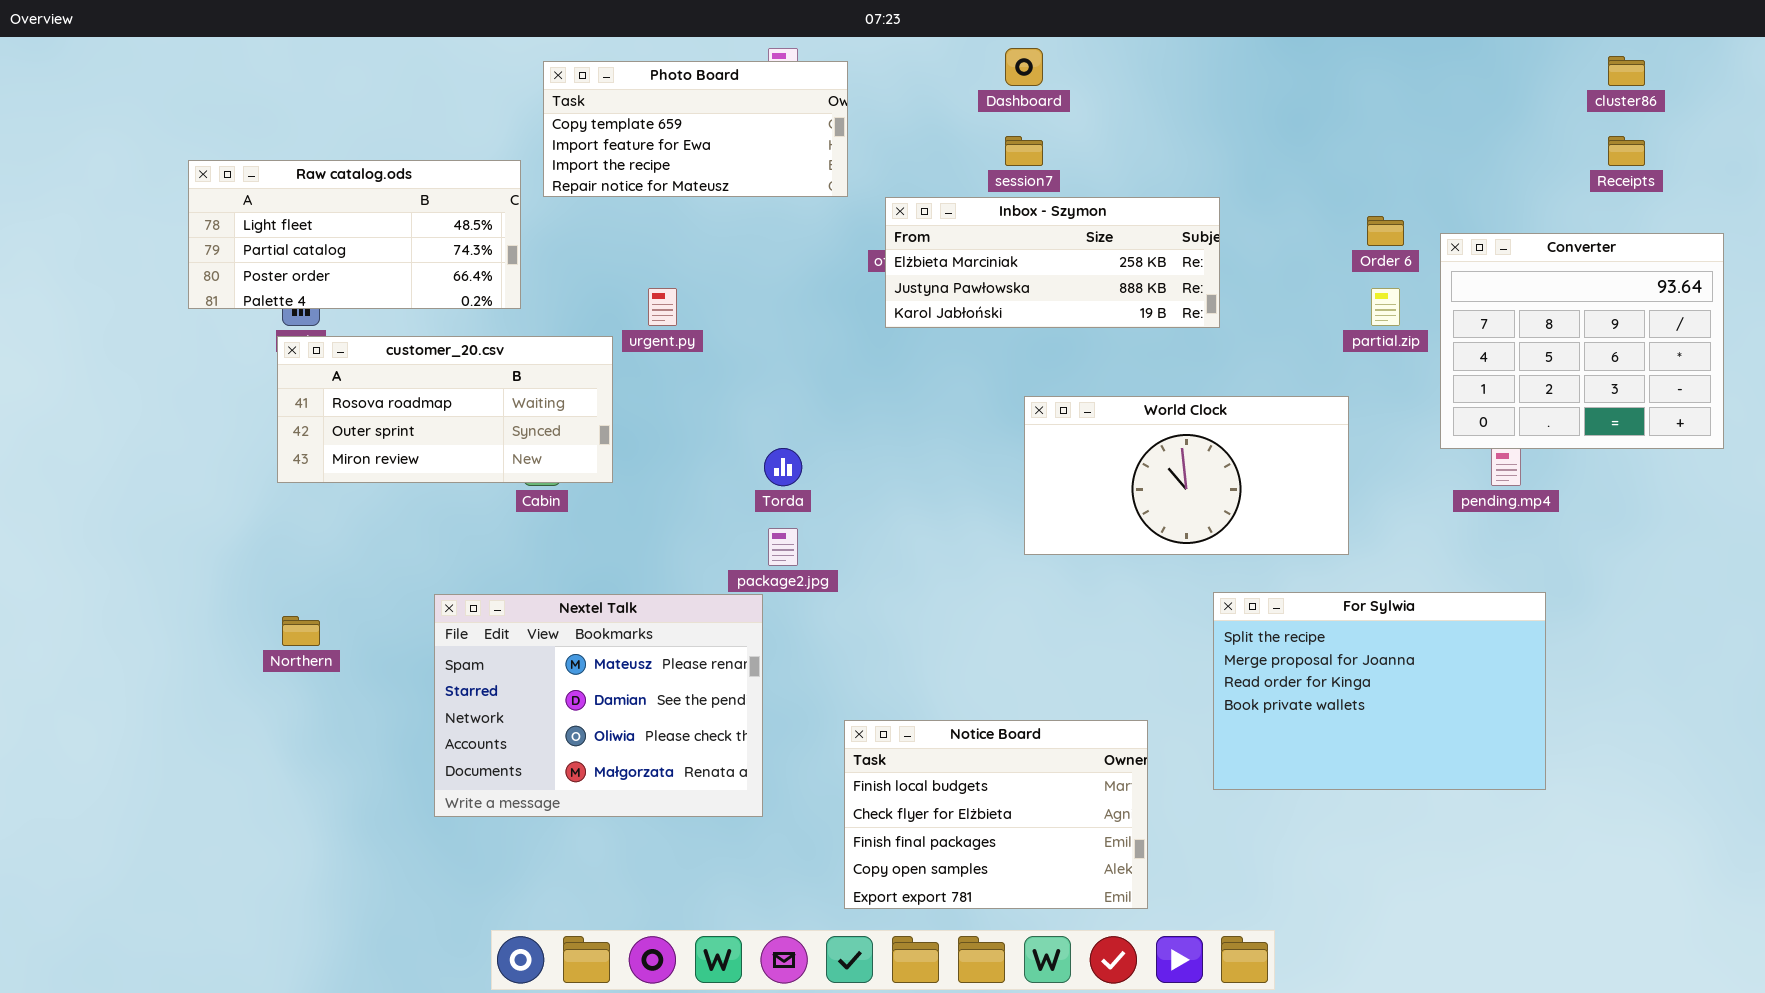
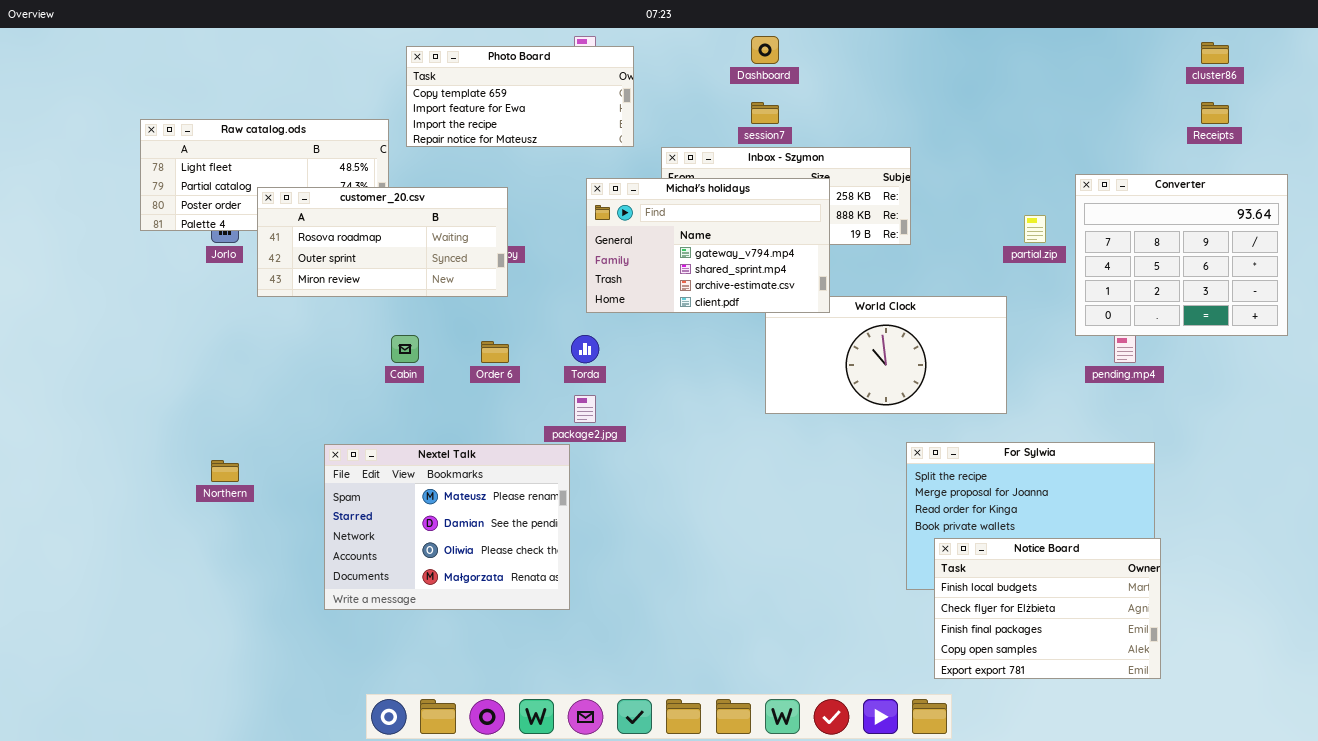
Order 6: [1367,216,1404,246] -> [481,341,509,363], moved
Michał's holidays: none -> [586,178,830,313], opened
customer_20.csv: [277,336,613,483] -> [257,187,508,297], moved
Notice Board: [844,720,1148,909] -> [934,538,1161,679], moved

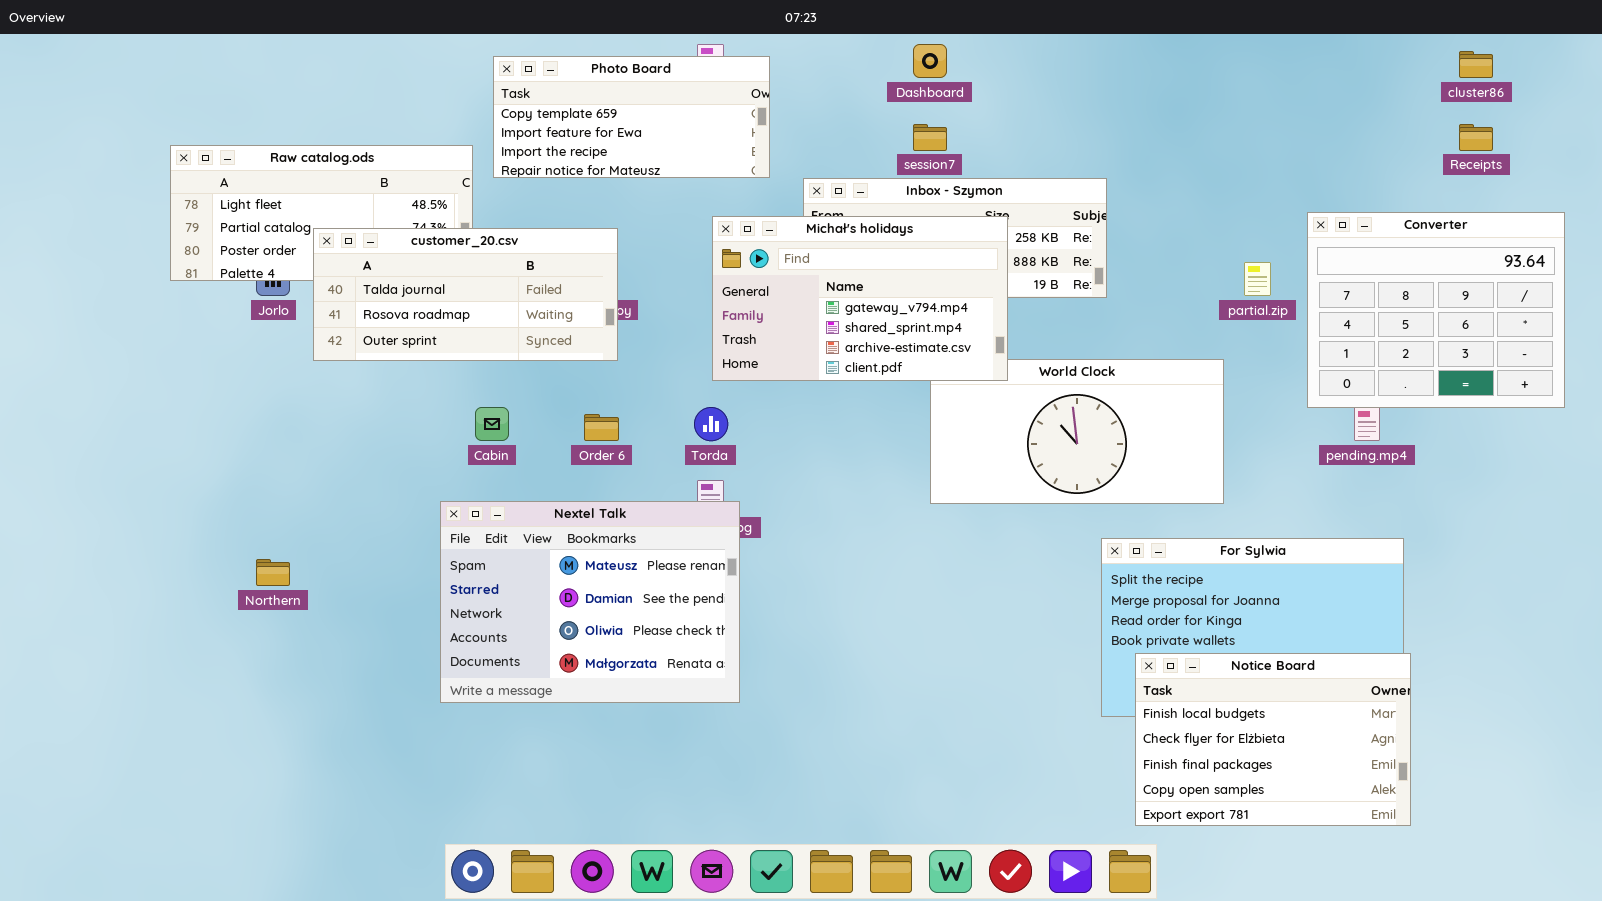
customer_20.csv: [257,187,508,297] -> [313,228,618,361], scrolled up 1 row
Nextel Talk: [324,444,570,610] -> [440,501,740,703], moved

